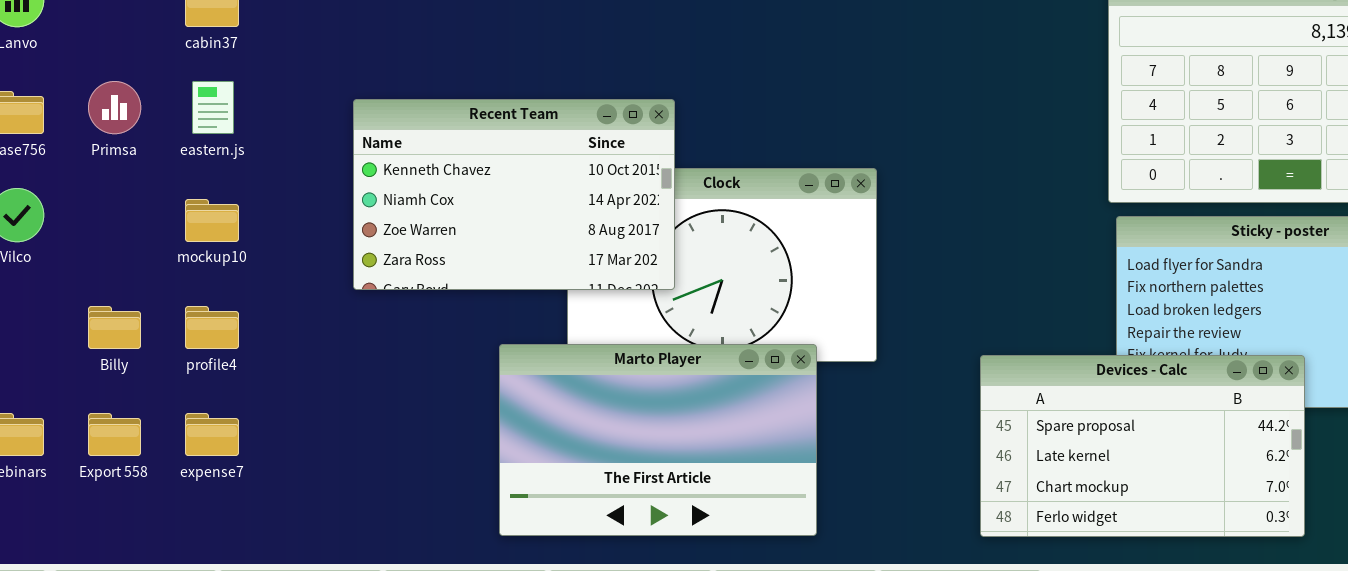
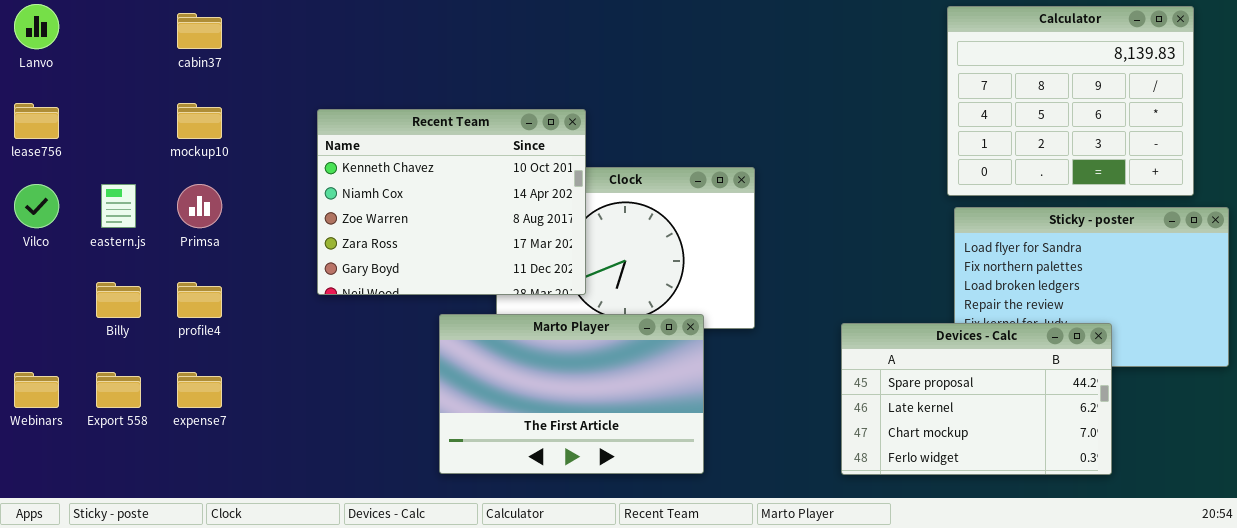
Primsa: [88,81,141,134] -> [177,184,222,228], moved
eastern.js: [192,81,234,134] -> [101,184,136,228], moved
Recent Team: [353,99,675,290] -> [317,109,586,295], resized
mockup10: [185,199,239,242] -> [177,103,222,139], moved

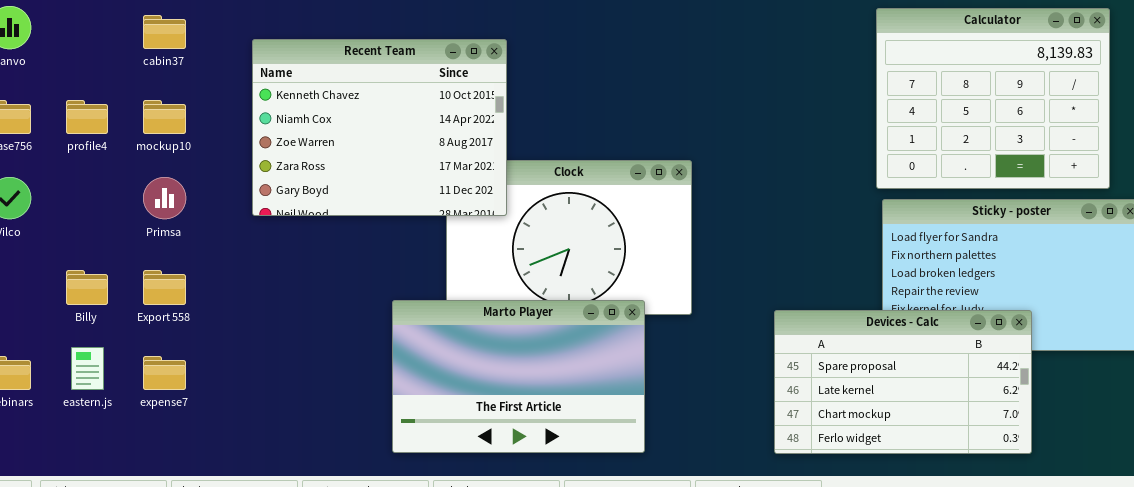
Recent Team: [317,109,586,295] -> [252,39,507,216], moved
eastern.js: [101,184,136,228] -> [71,347,104,390], moved
profile4: [177,282,222,318] -> [66,100,108,134], moved
Export 558: [96,372,141,408] -> [143,270,186,305], moved

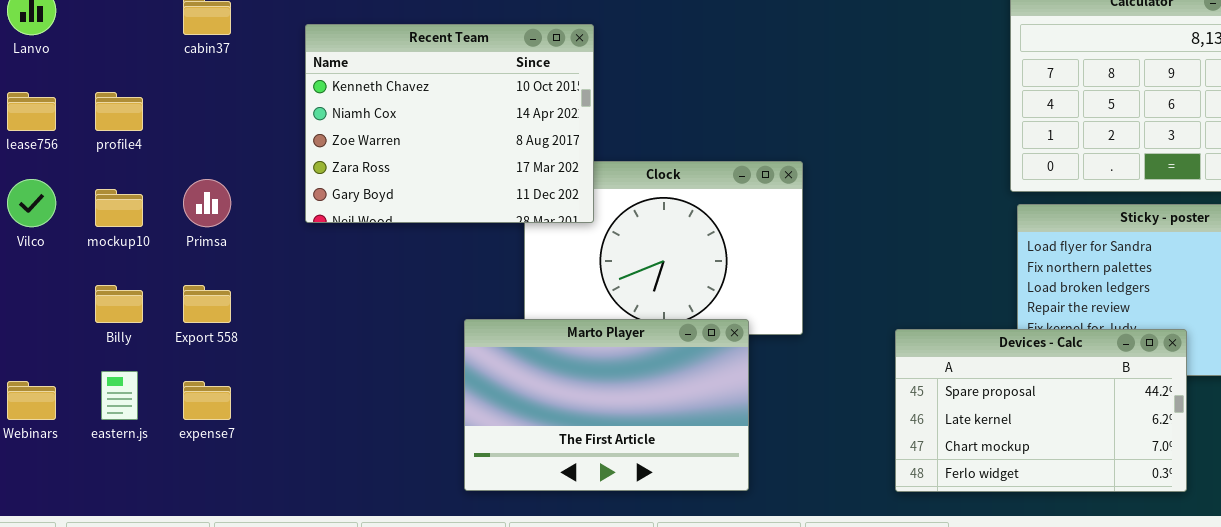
mockup10: [143,100,186,134] -> [95,189,143,227], moved

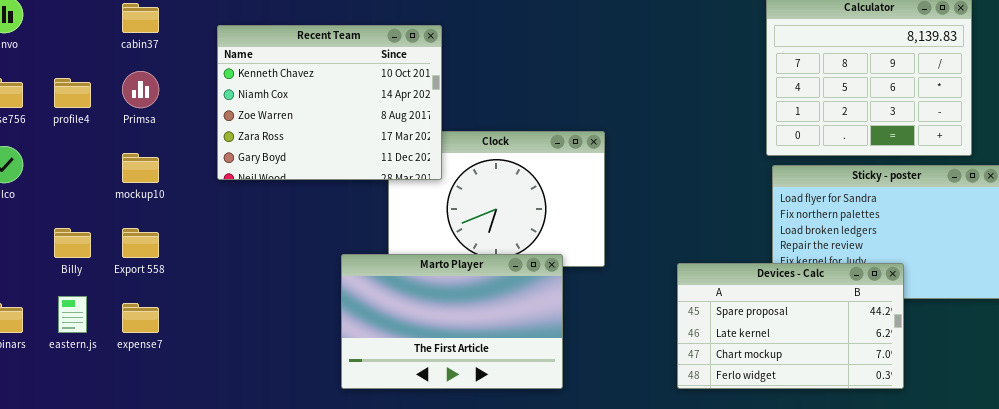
Primsa: [183,179,231,227] -> [122,71,159,108], moved
mockup10: [95,189,143,227] -> [122,153,159,183], moved

